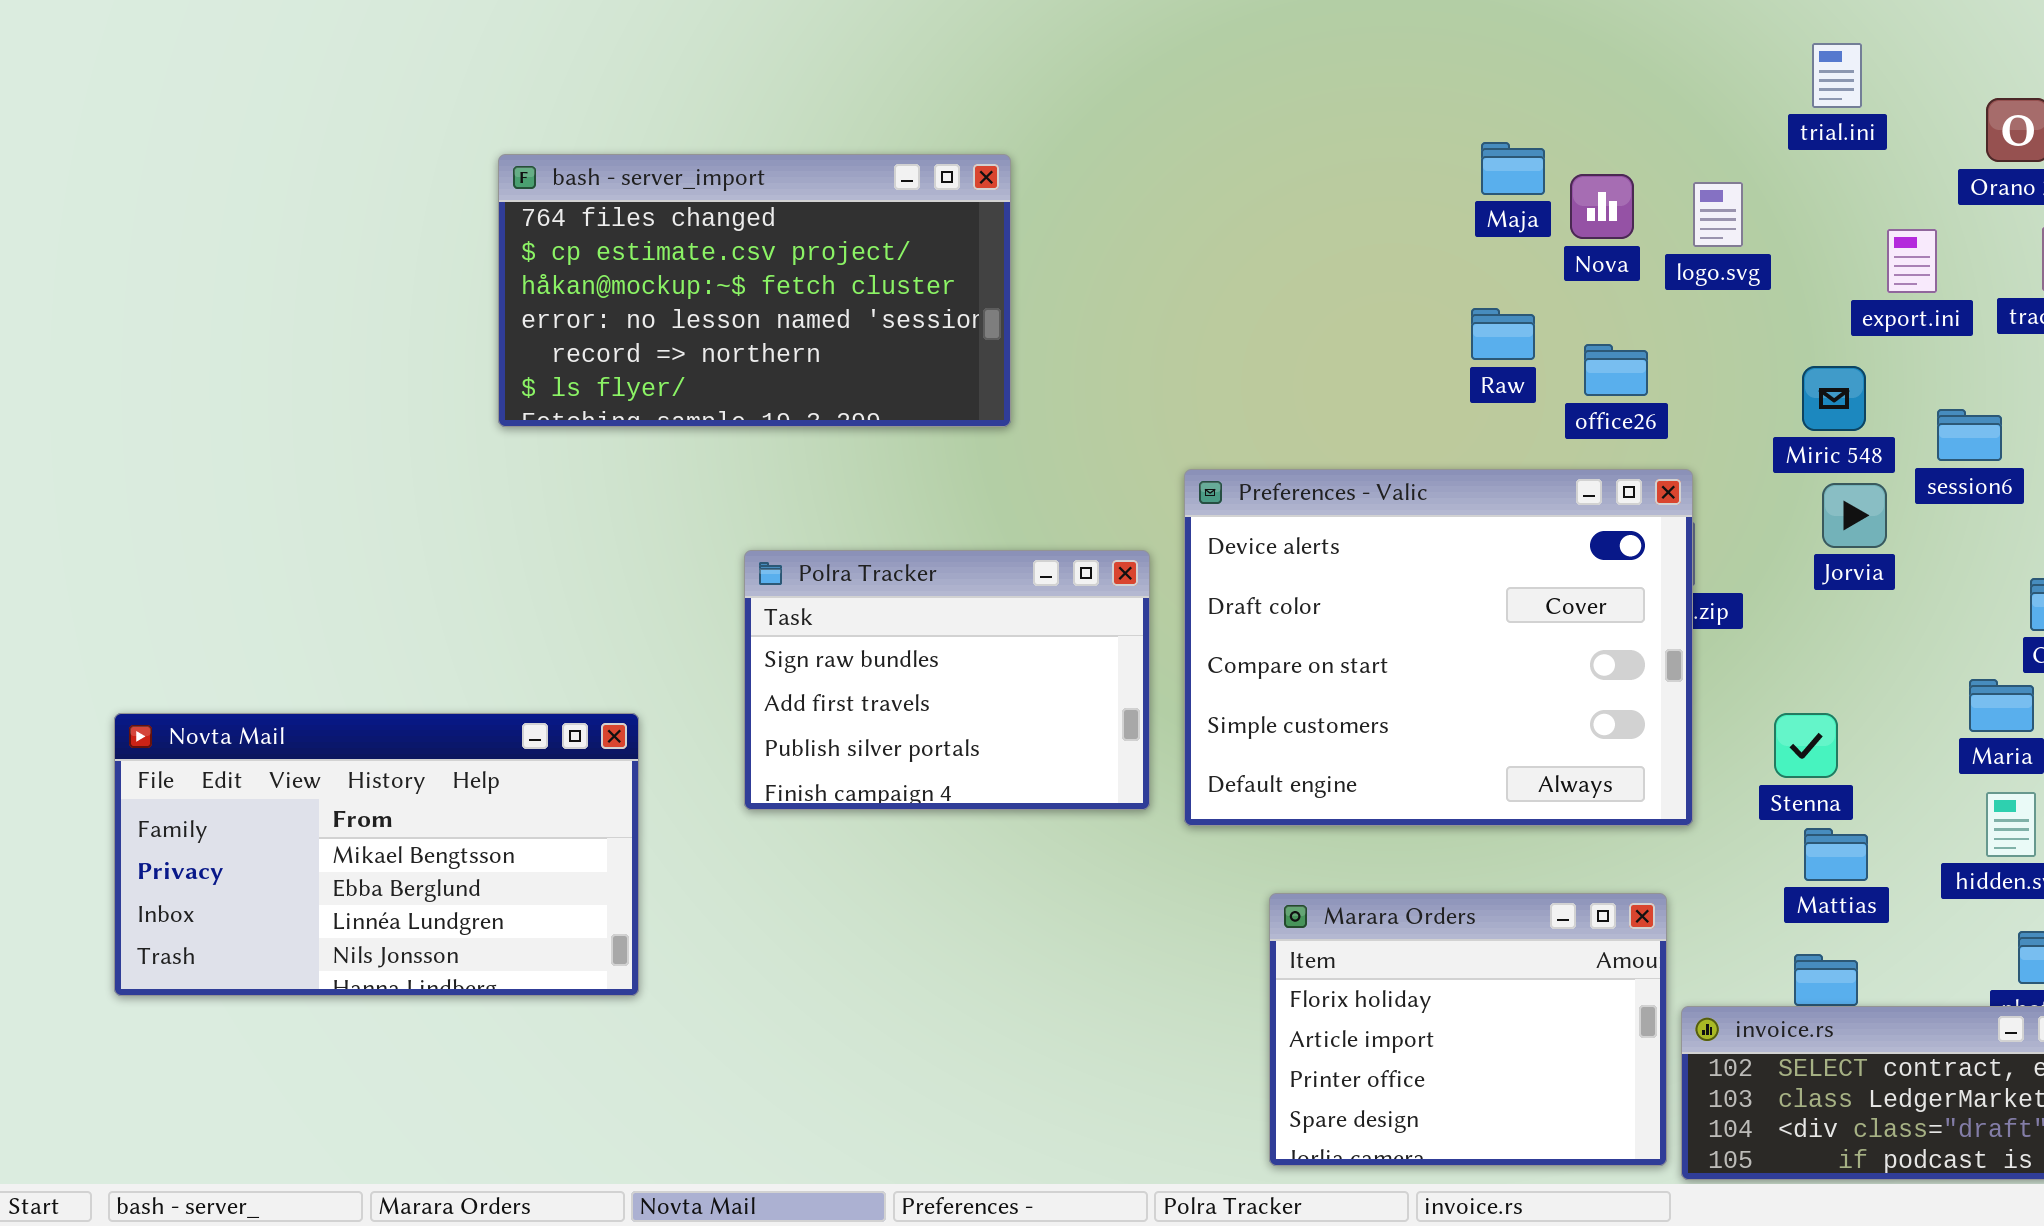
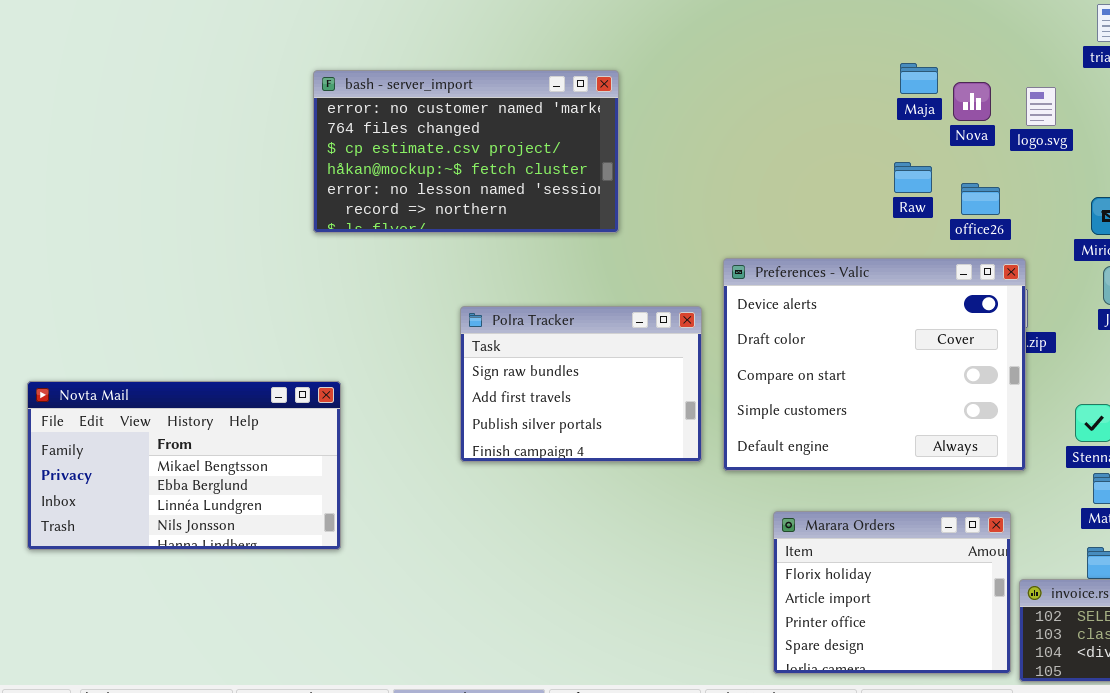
bash - server_import: [498,154,1011,427] -> [313,70,619,233], scrolled up 1 row
Novta Mail: [114,713,639,996] -> [27,381,341,550], moved

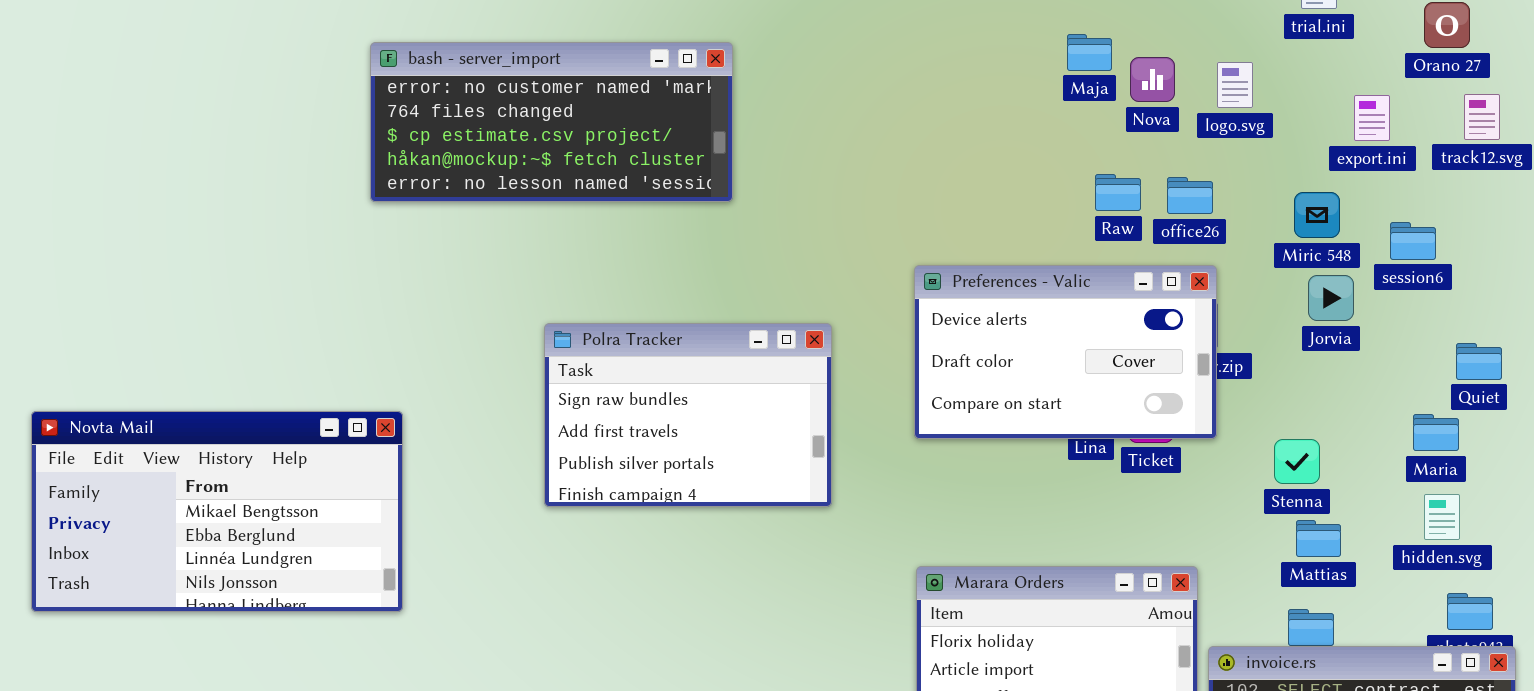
bash - server_import: [313,70,619,233] -> [370,42,733,202], resized
Raw: [894,162,932,193] -> [1095,174,1141,211], moved
office26: [961,183,1000,215] -> [1167,177,1213,214], moved
Preferences - Valic: [723,258,1026,471] -> [914,265,1217,439], resized

